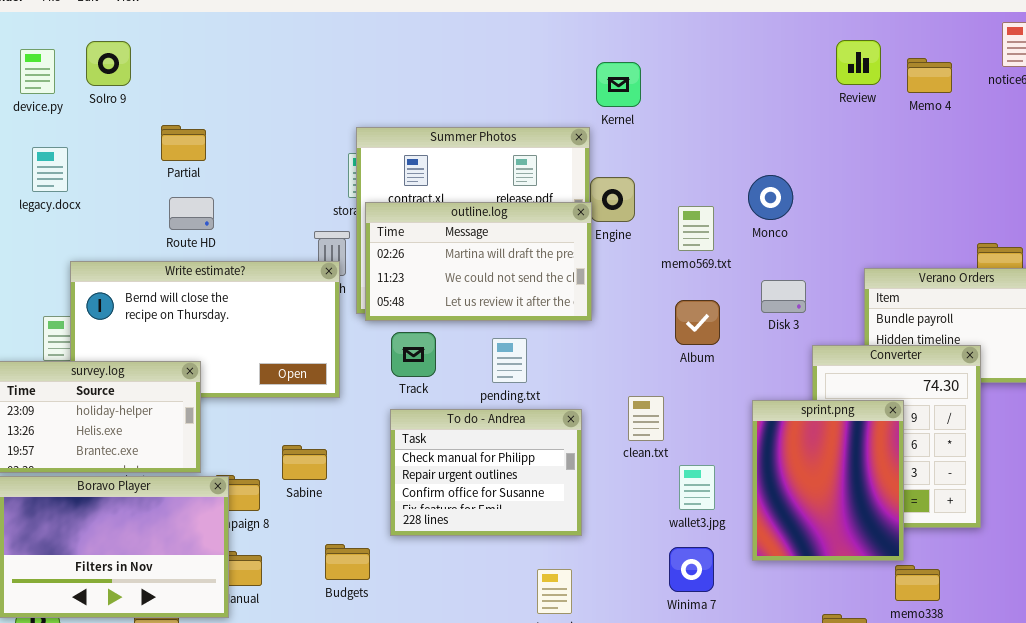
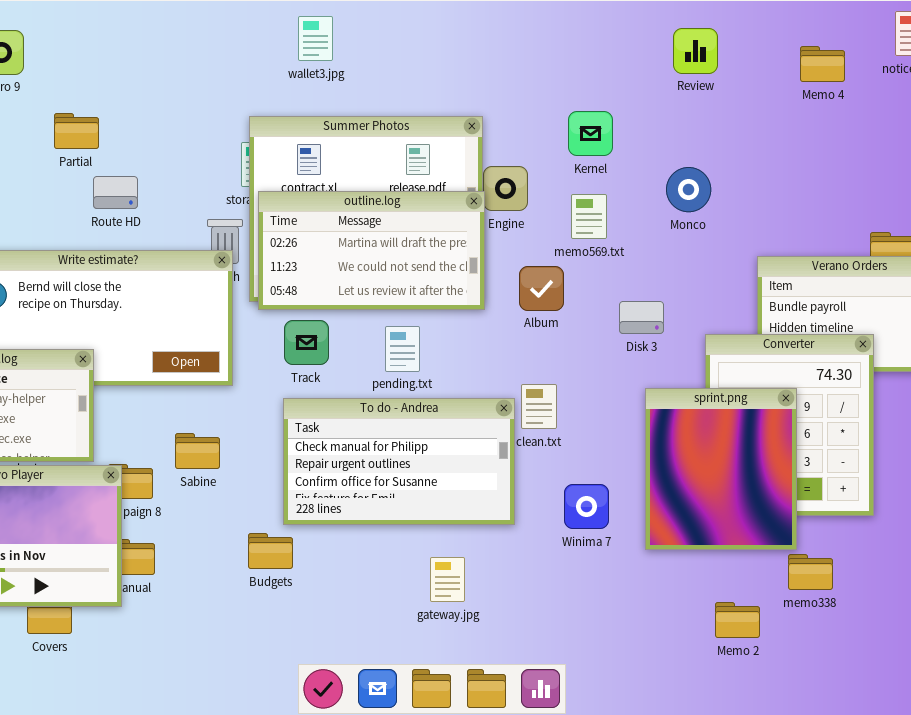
Review: [836,40,881,85] -> [673,28,718,74], moved
Kernel: [596,62,641,107] -> [568,111,613,156], moved
Monco: [748,175,793,220] -> [666,167,711,212], moved
Route HD: [169,197,214,230] -> [93,176,138,209], moved
Disk 3: [761,280,806,313] -> [619,301,664,334], moved
Album: [675,300,720,345] -> [519,266,564,311], moved
To do - Andrea: [390,409,582,536] -> [283,398,515,525], resized
wallet3.jpg: [679,465,715,510] -> [298,16,333,61], moved
Budgets: [325,544,370,580] -> [248,533,293,569], moved
Winima 7: [669,547,714,592] -> [564,484,609,529], moved

